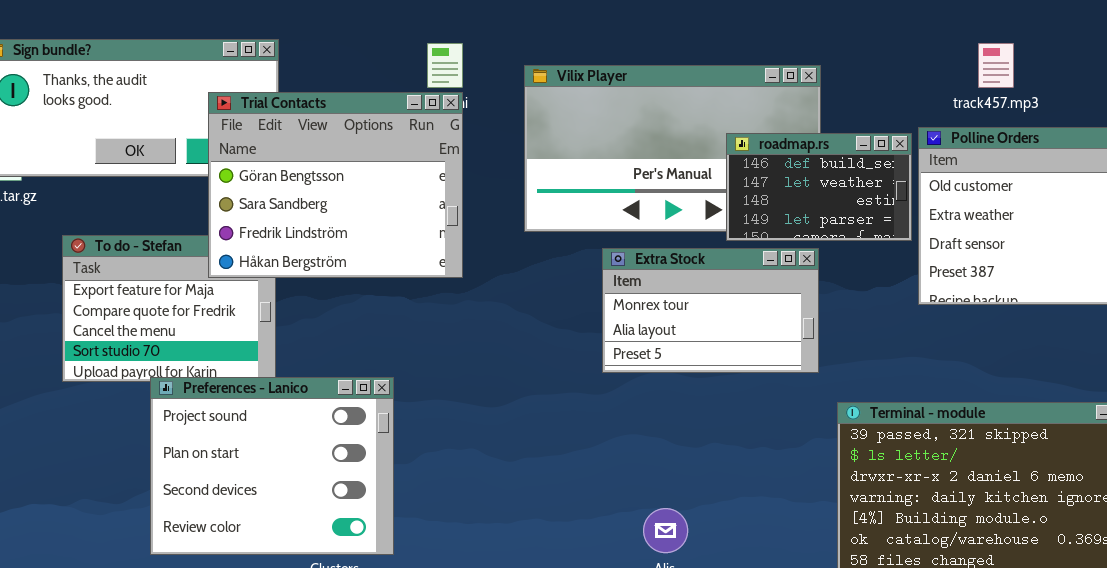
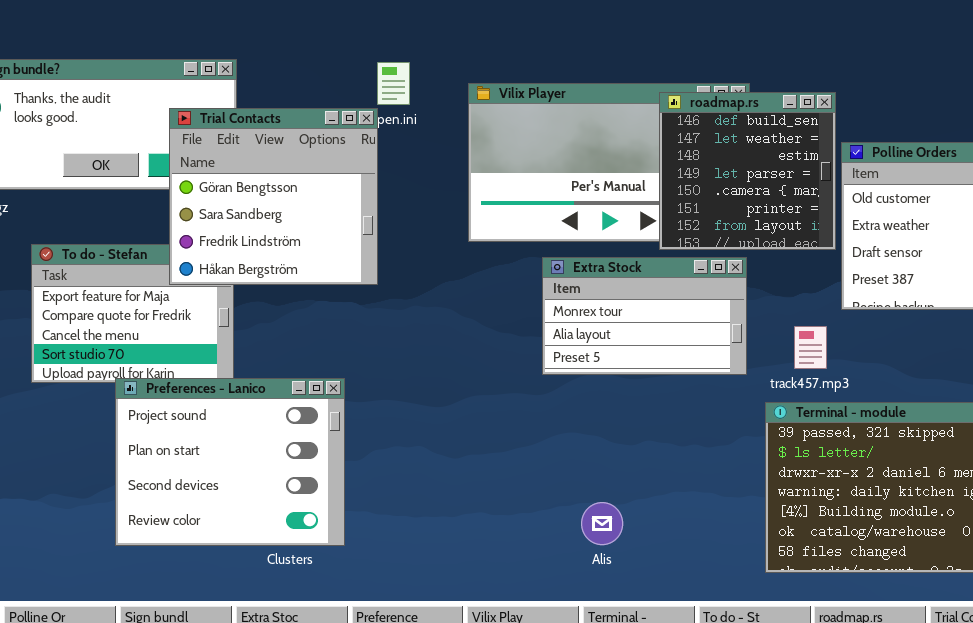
track457.mp3: [978,43,1014,88] -> [794,326,827,369], moved
Trial Contacts: [208,92,463,278] -> [169,108,378,285], resized
roadmap.rs: [726,133,912,241] -> [659,92,836,250], resized

